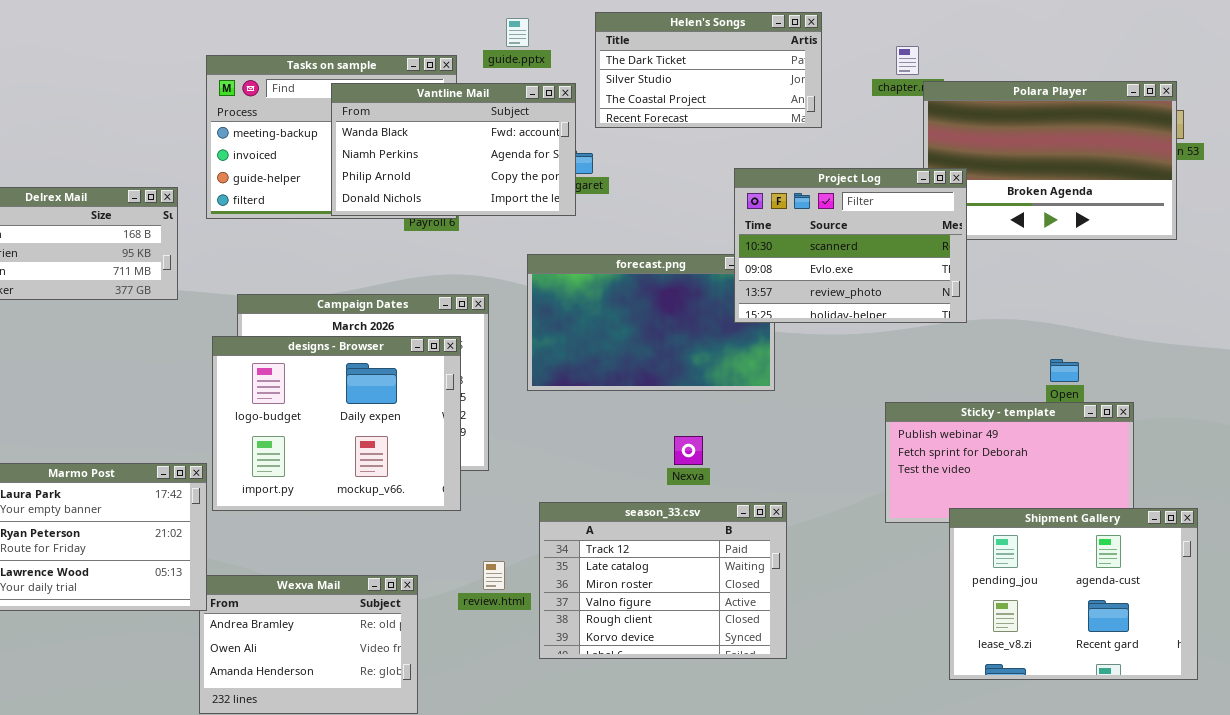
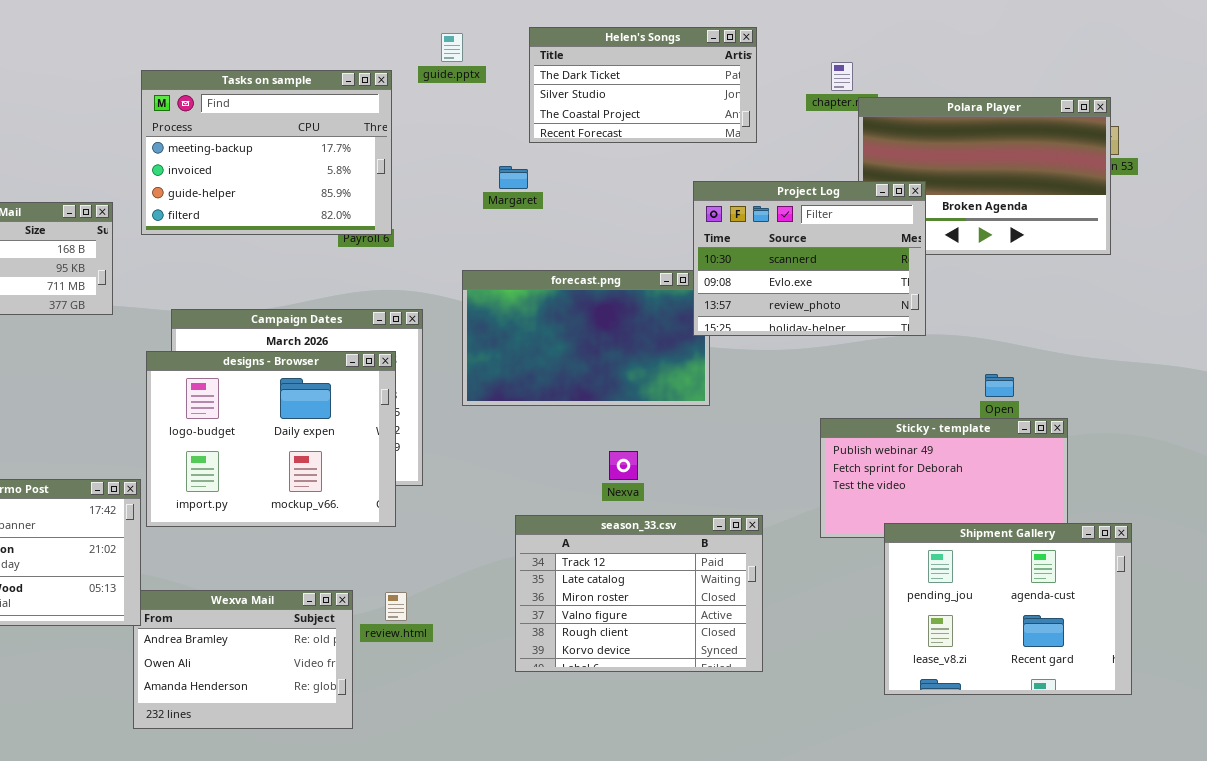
Vantline Mail: [331,83,576,216] -> none, closed
Project Log: [734,168,967,323] -> [693,181,926,336], moved
season_33.csv: [539,502,787,659] -> [515,515,763,672], moved
review.html: [483,561,505,590] -> [385,592,407,621], moved

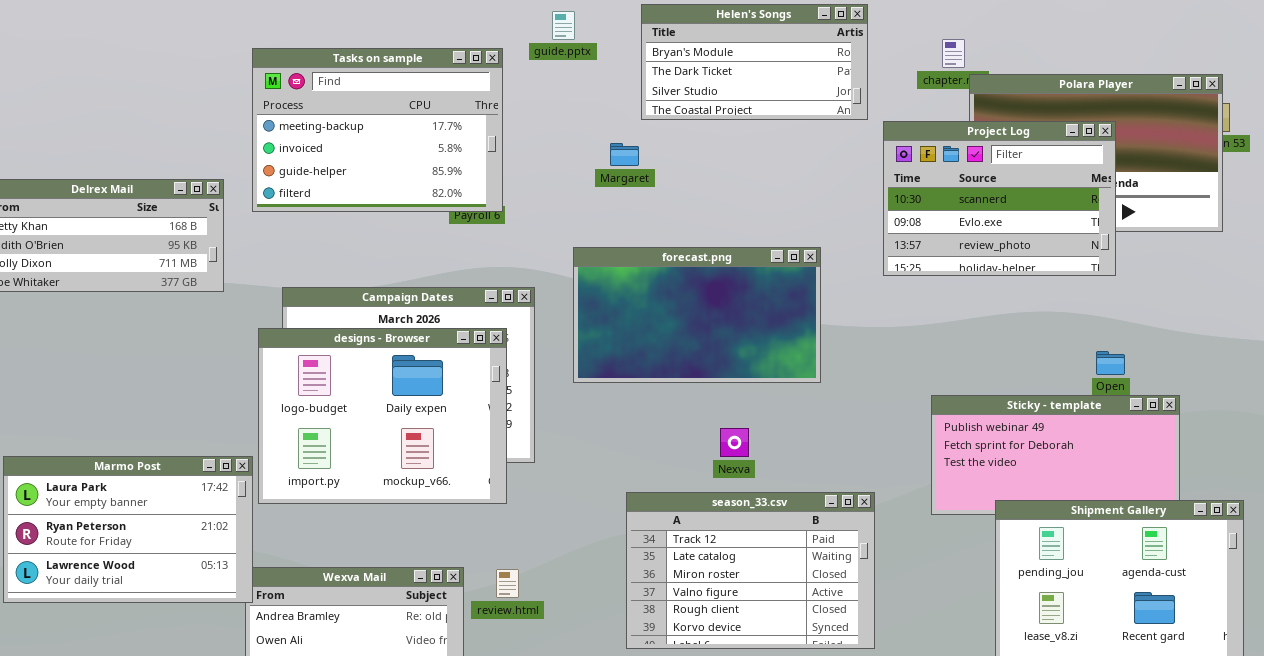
Helen's Songs: [529,27,757,143] -> [641,4,868,120], scrolled up 1 row
Project Log: [693,181,926,336] -> [883,121,1116,276], moved

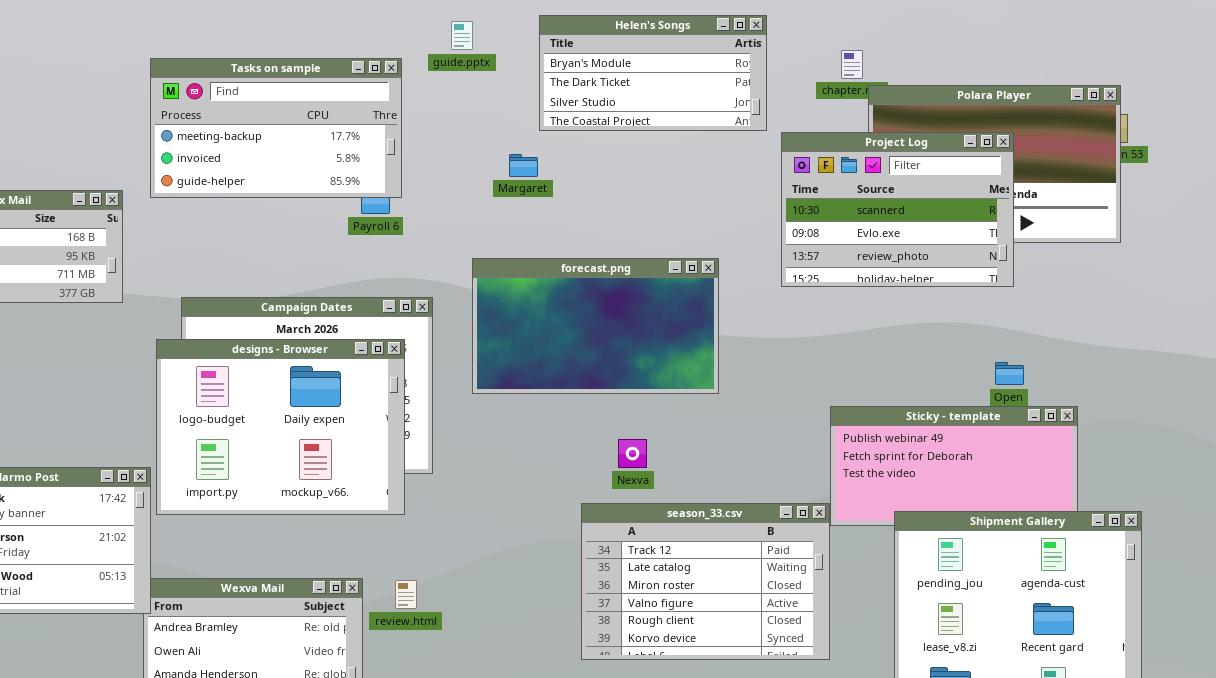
Tasks on sample: [252,48,503,212] -> [150,58,402,198], resized
season_33.csv: [626,492,875,649] -> [581,503,830,660], moved

